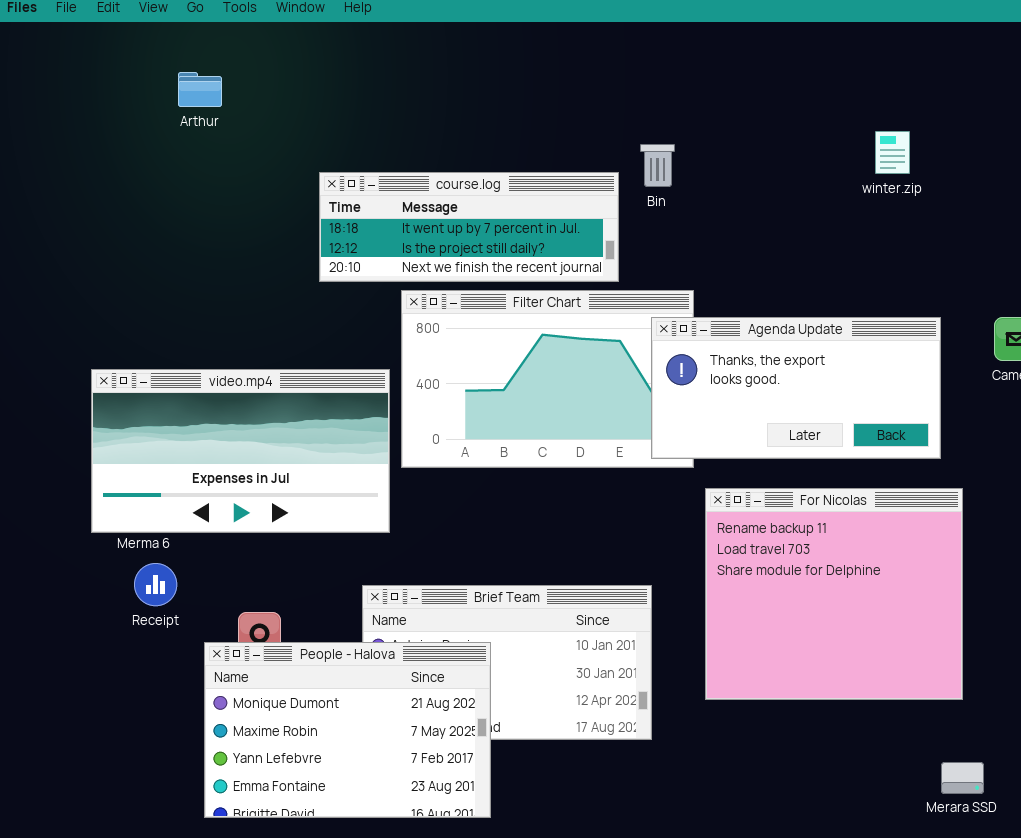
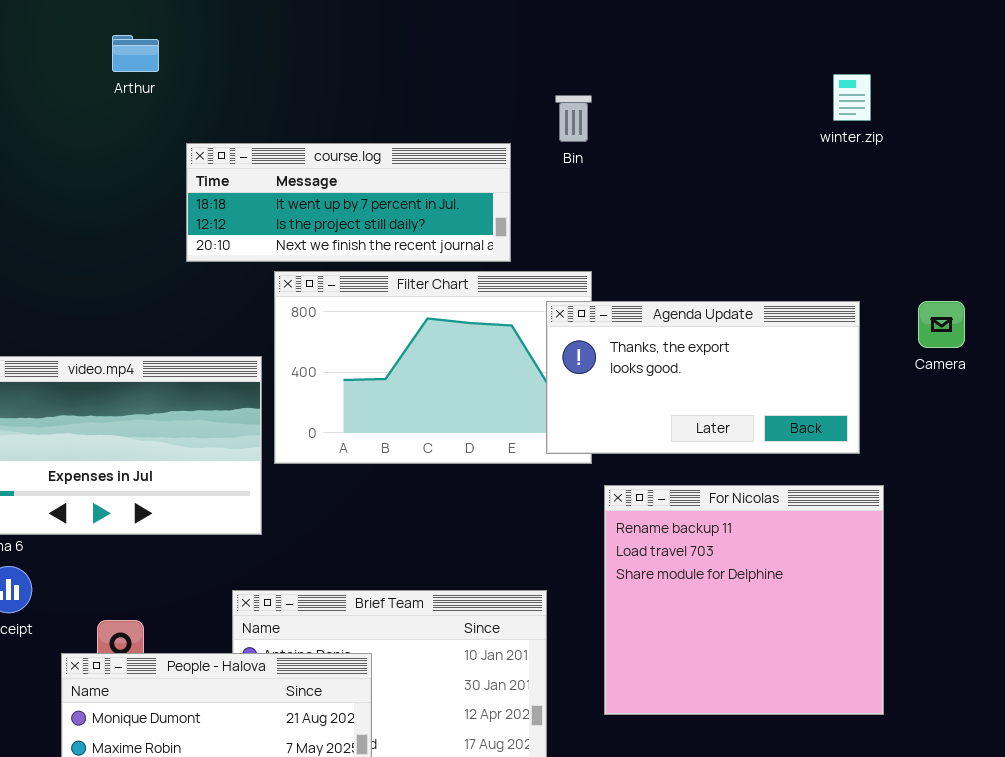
Arthur: [178,72,222,107] -> [112,35,159,72], moved
winter.zip: [875,131,910,174] -> [833,74,871,121], moved
Bin: [640,144,675,187] -> [555,95,592,142], moved

